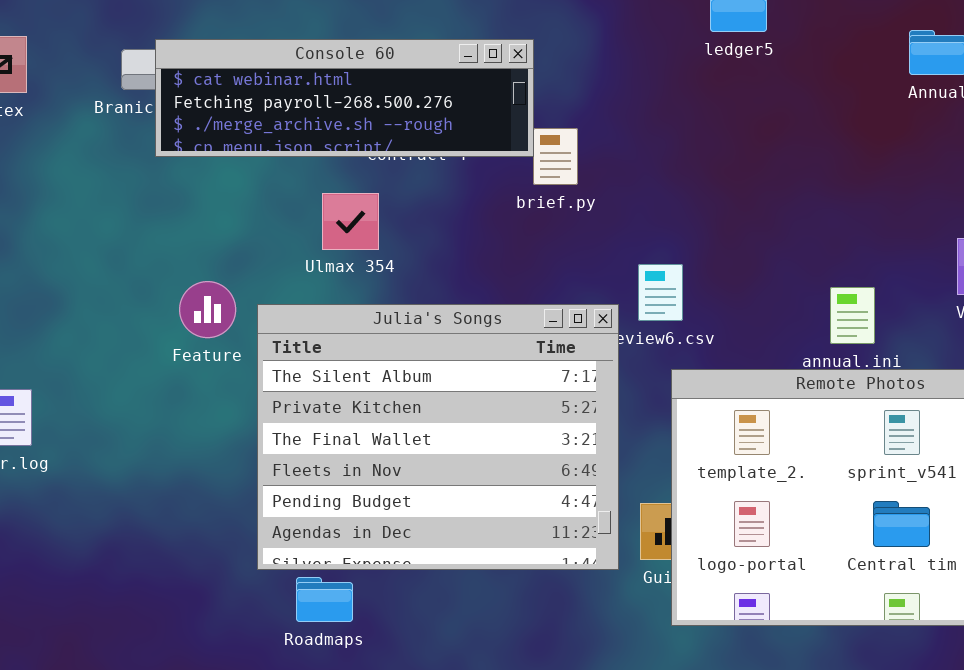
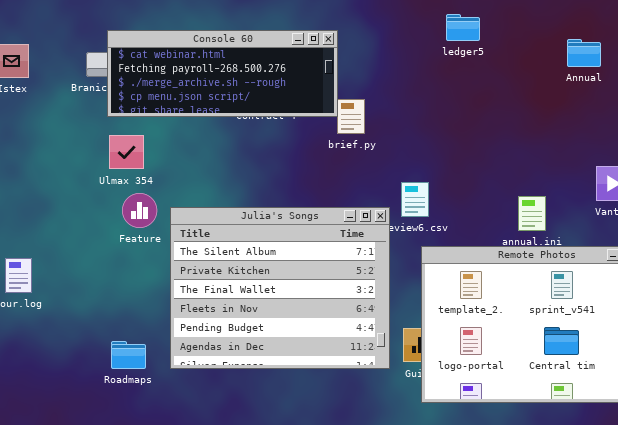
Console 60: [155,39,534,157] -> [107,30,338,117], resized
Ulmax 354: [322,193,379,250] -> [109,135,144,169], moved
Roadmaps: [296,577,353,622] -> [111,341,146,369], moved

